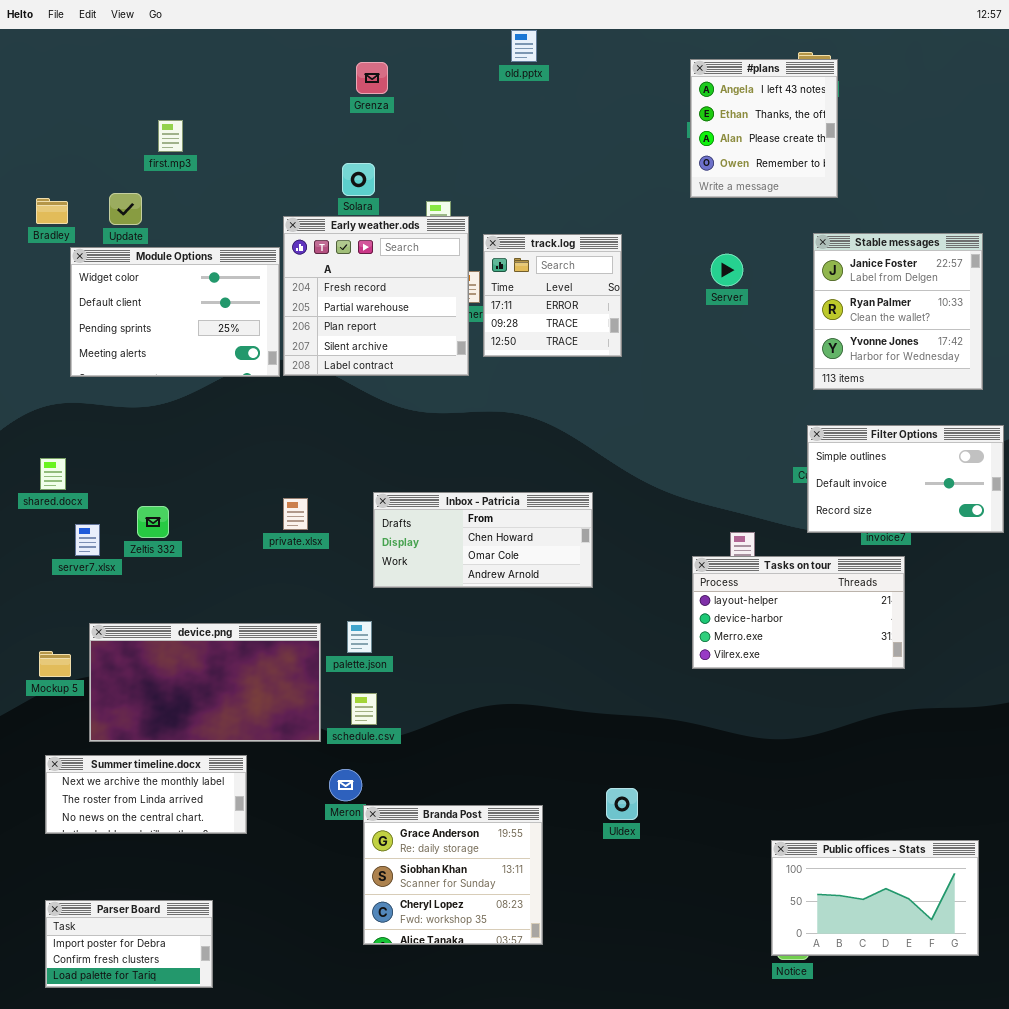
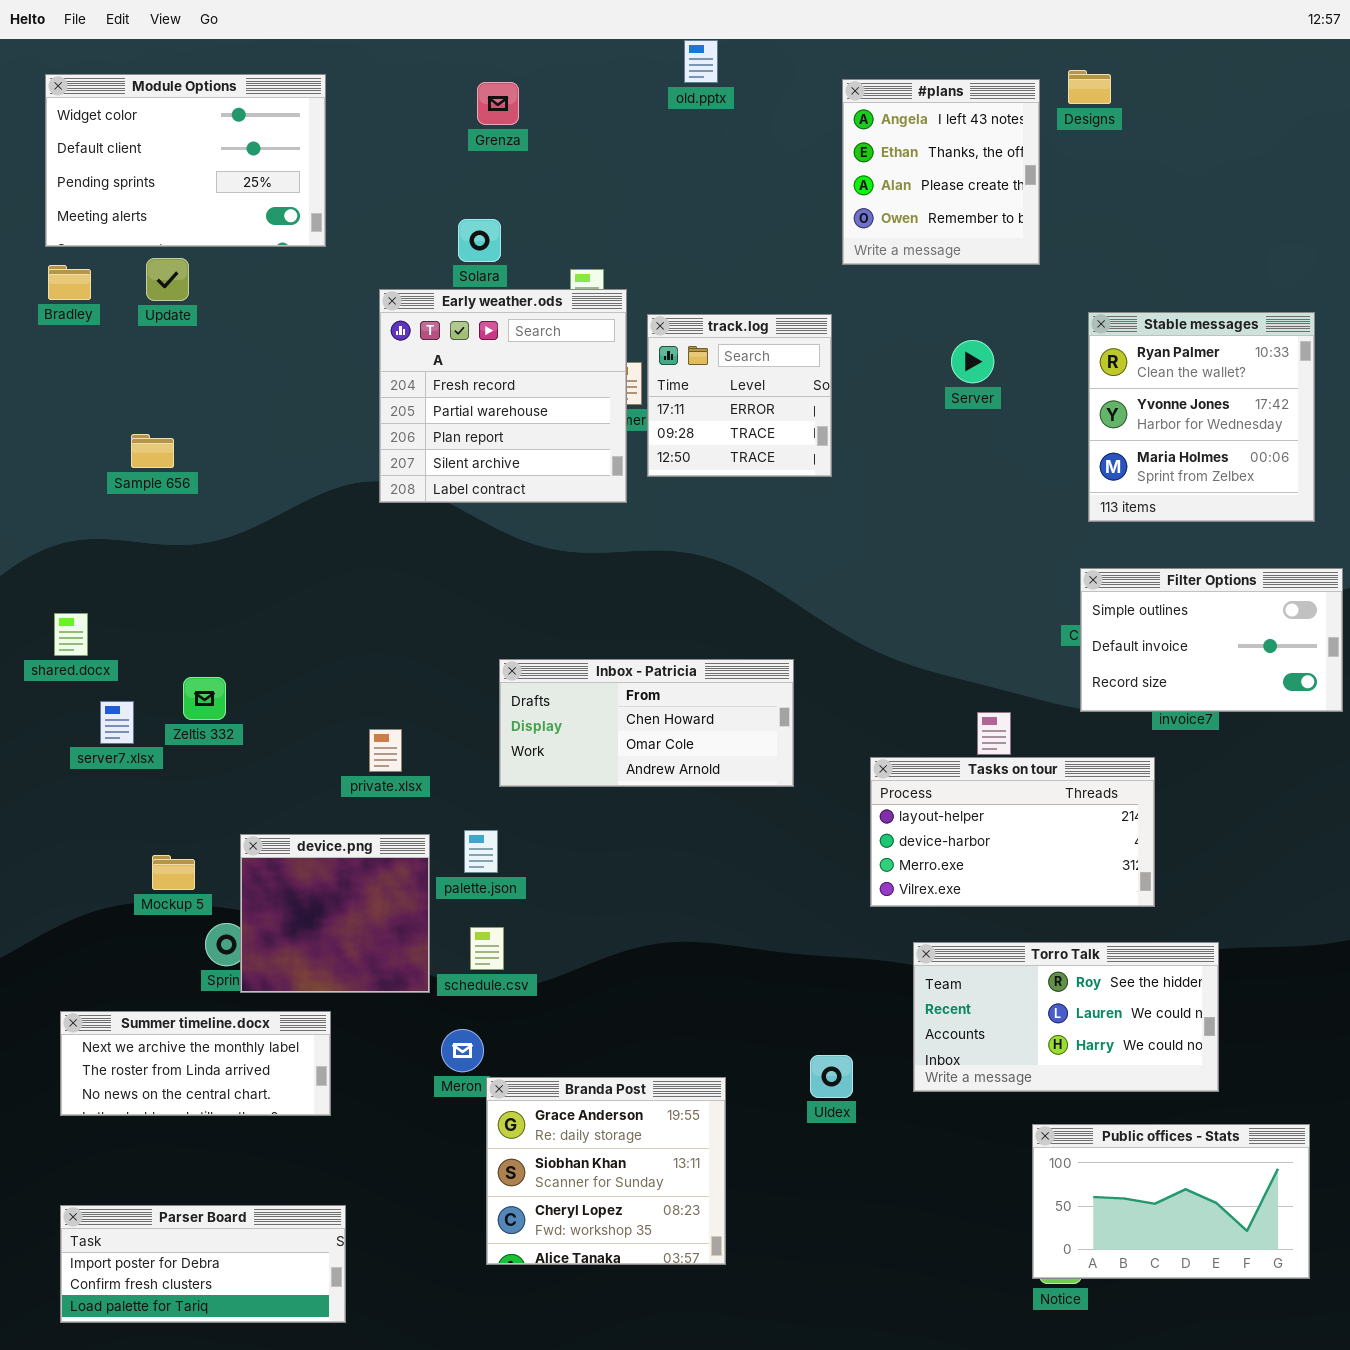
#plans: [690,59,838,198] -> [842,79,1040,265], moved
Stable messages: [813,233,983,390] -> [1088,312,1315,522], scrolled down 1 row
Module Options: [70,247,280,377] -> [45,74,326,247], moved
private.xlsx: [283,498,308,530] -> [369,729,402,772], moved
Tasks on tour: [692,556,905,669] -> [870,757,1155,907], moved
device.png: [89,623,321,742] -> [240,834,430,993], resized
Mockup 5: [39,651,71,677] -> [152,855,195,890], moved
Torro Talk: none -> [913,942,1219,1092], opened
Parser Board: [45,900,213,988] -> [60,1205,346,1323], resized

